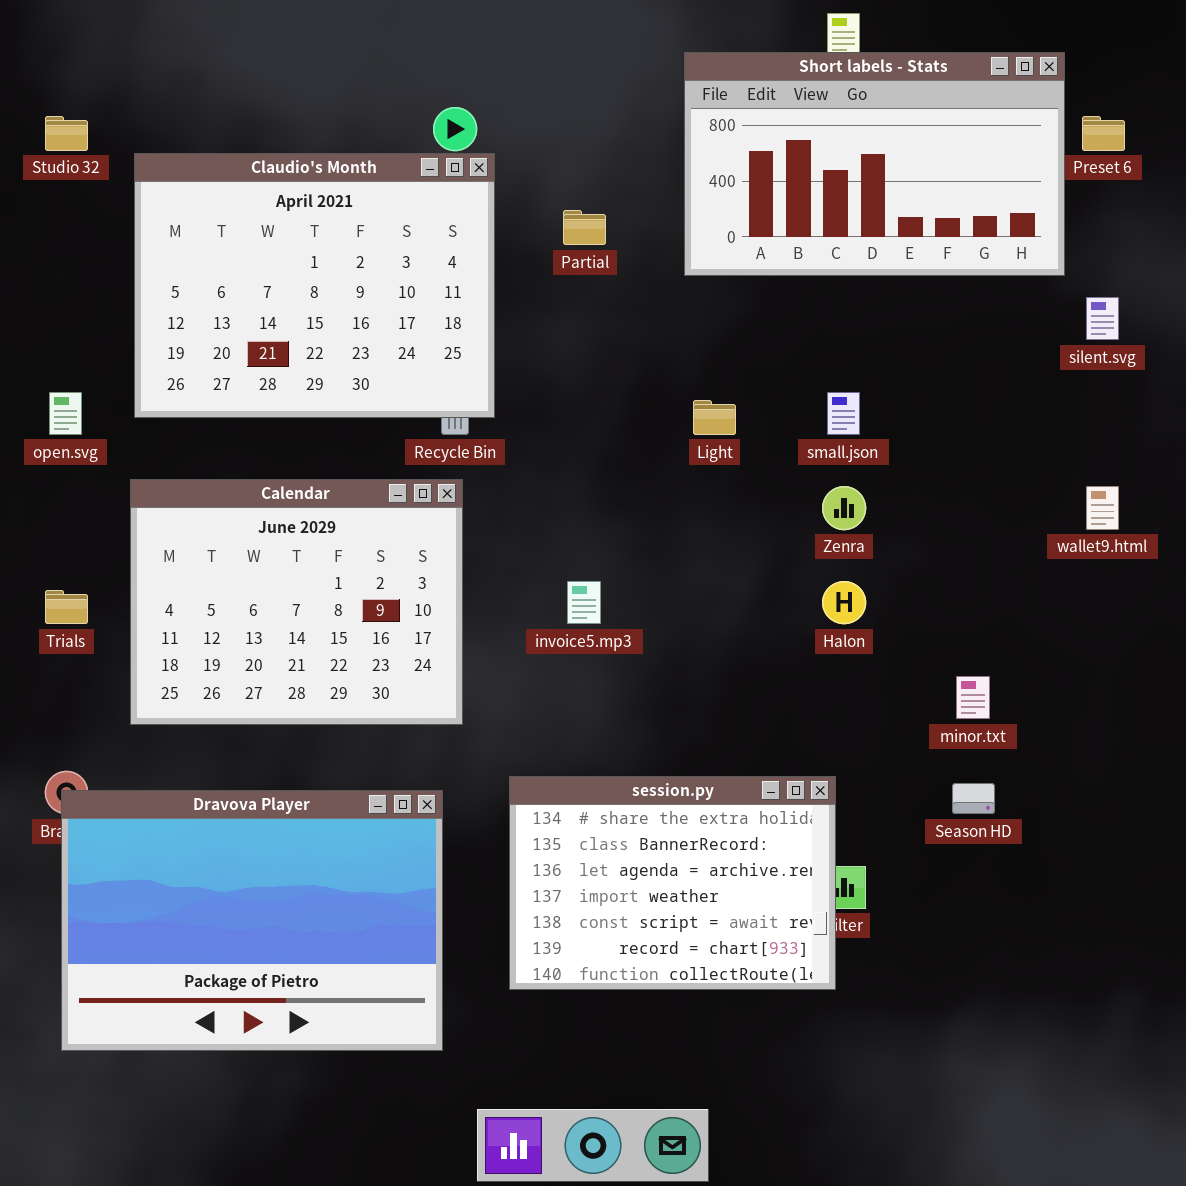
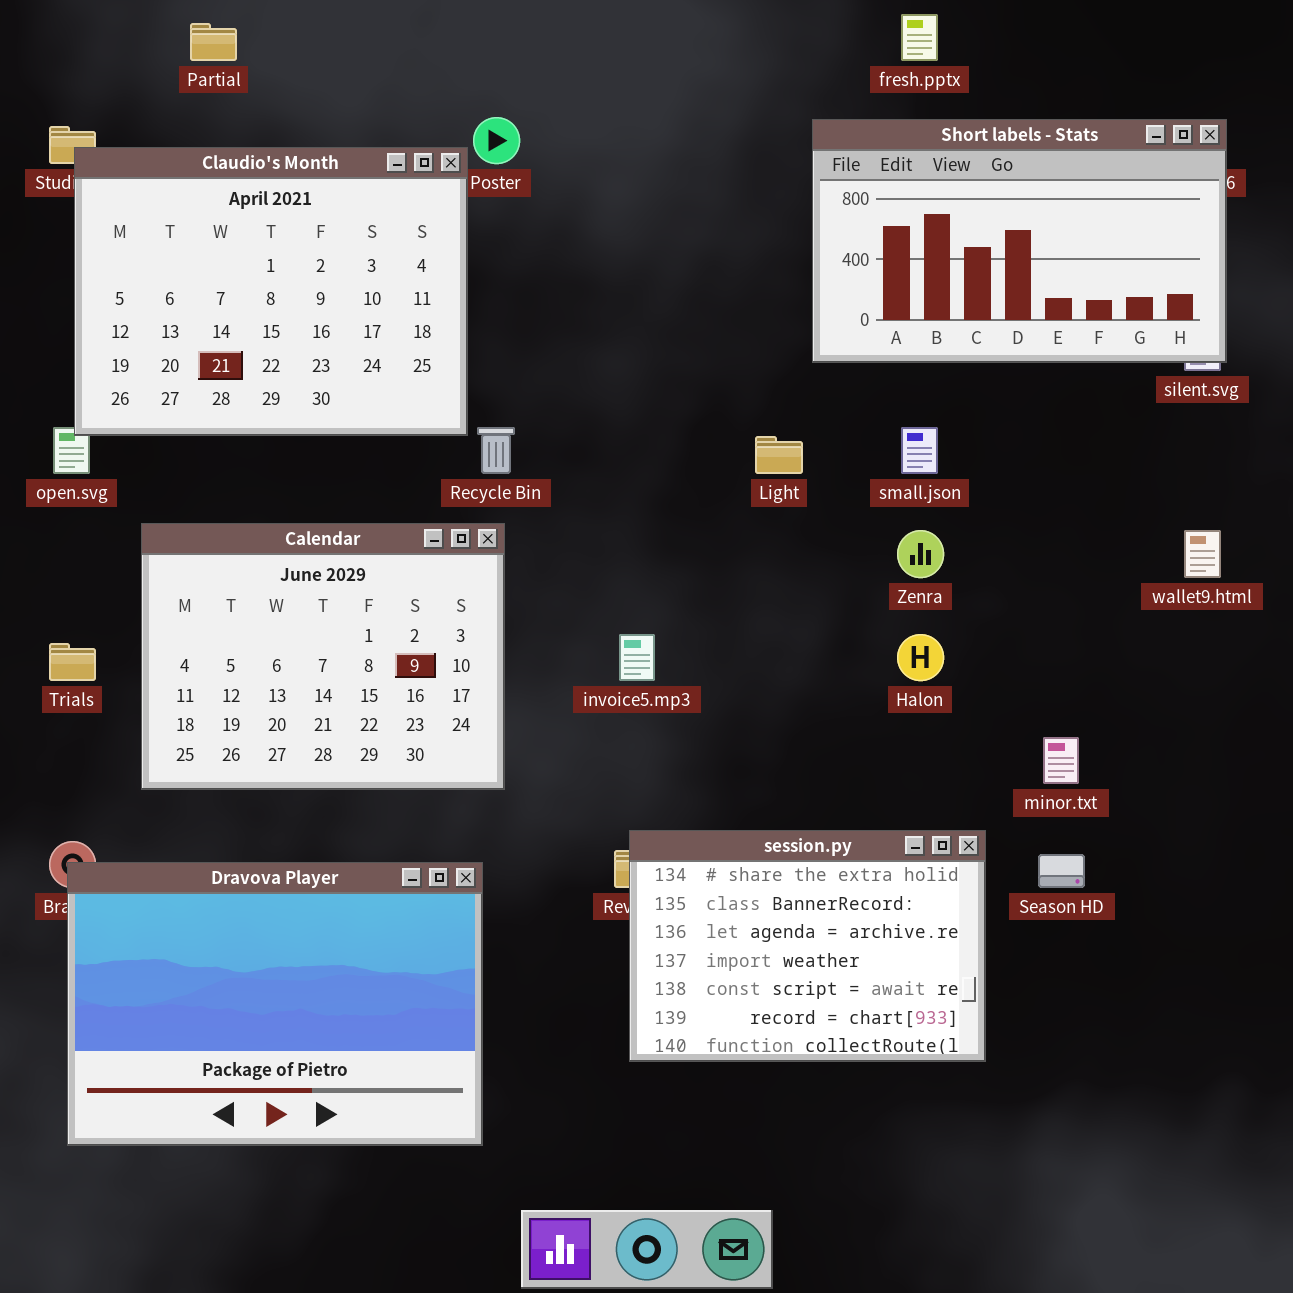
Short labels - Stats: [684,52,1065,276] -> [812,119,1227,363], moved
Claudio's Month: [134,153,495,418] -> [74,147,468,436], moved
Partial: [563,210,606,245] -> [190,23,237,61], moved
session.py: [509,776,836,990] -> [629,830,986,1062], moved

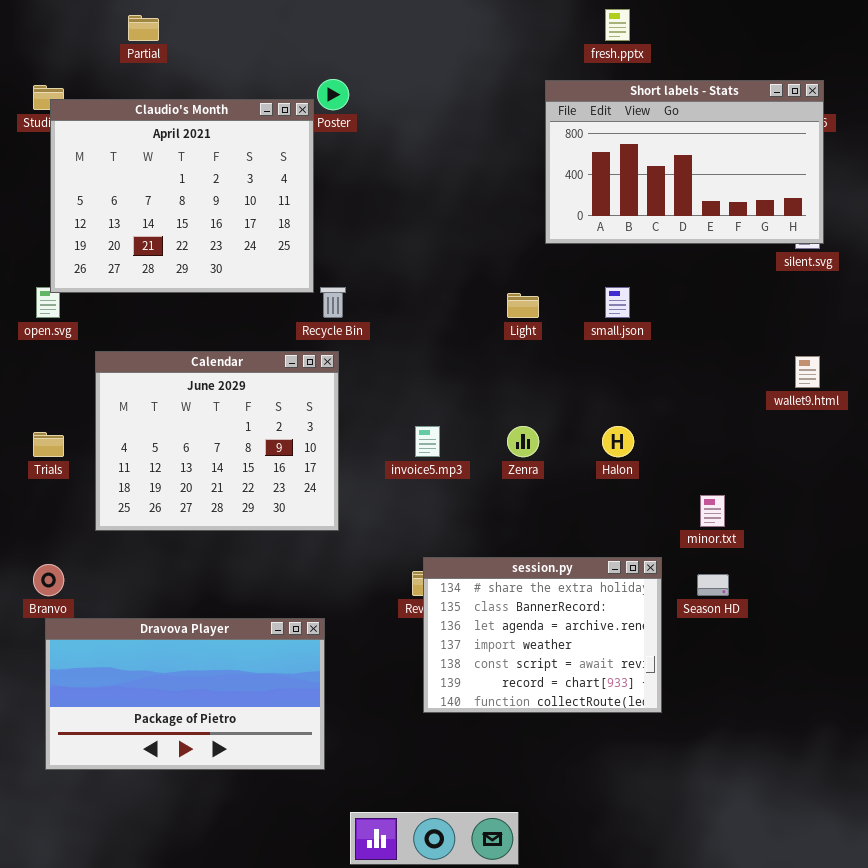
Zenra: [897,530,944,578] -> [507,426,539,457], moved
Dravova Player: [67,862,483,1146] -> [45,618,325,770], resized

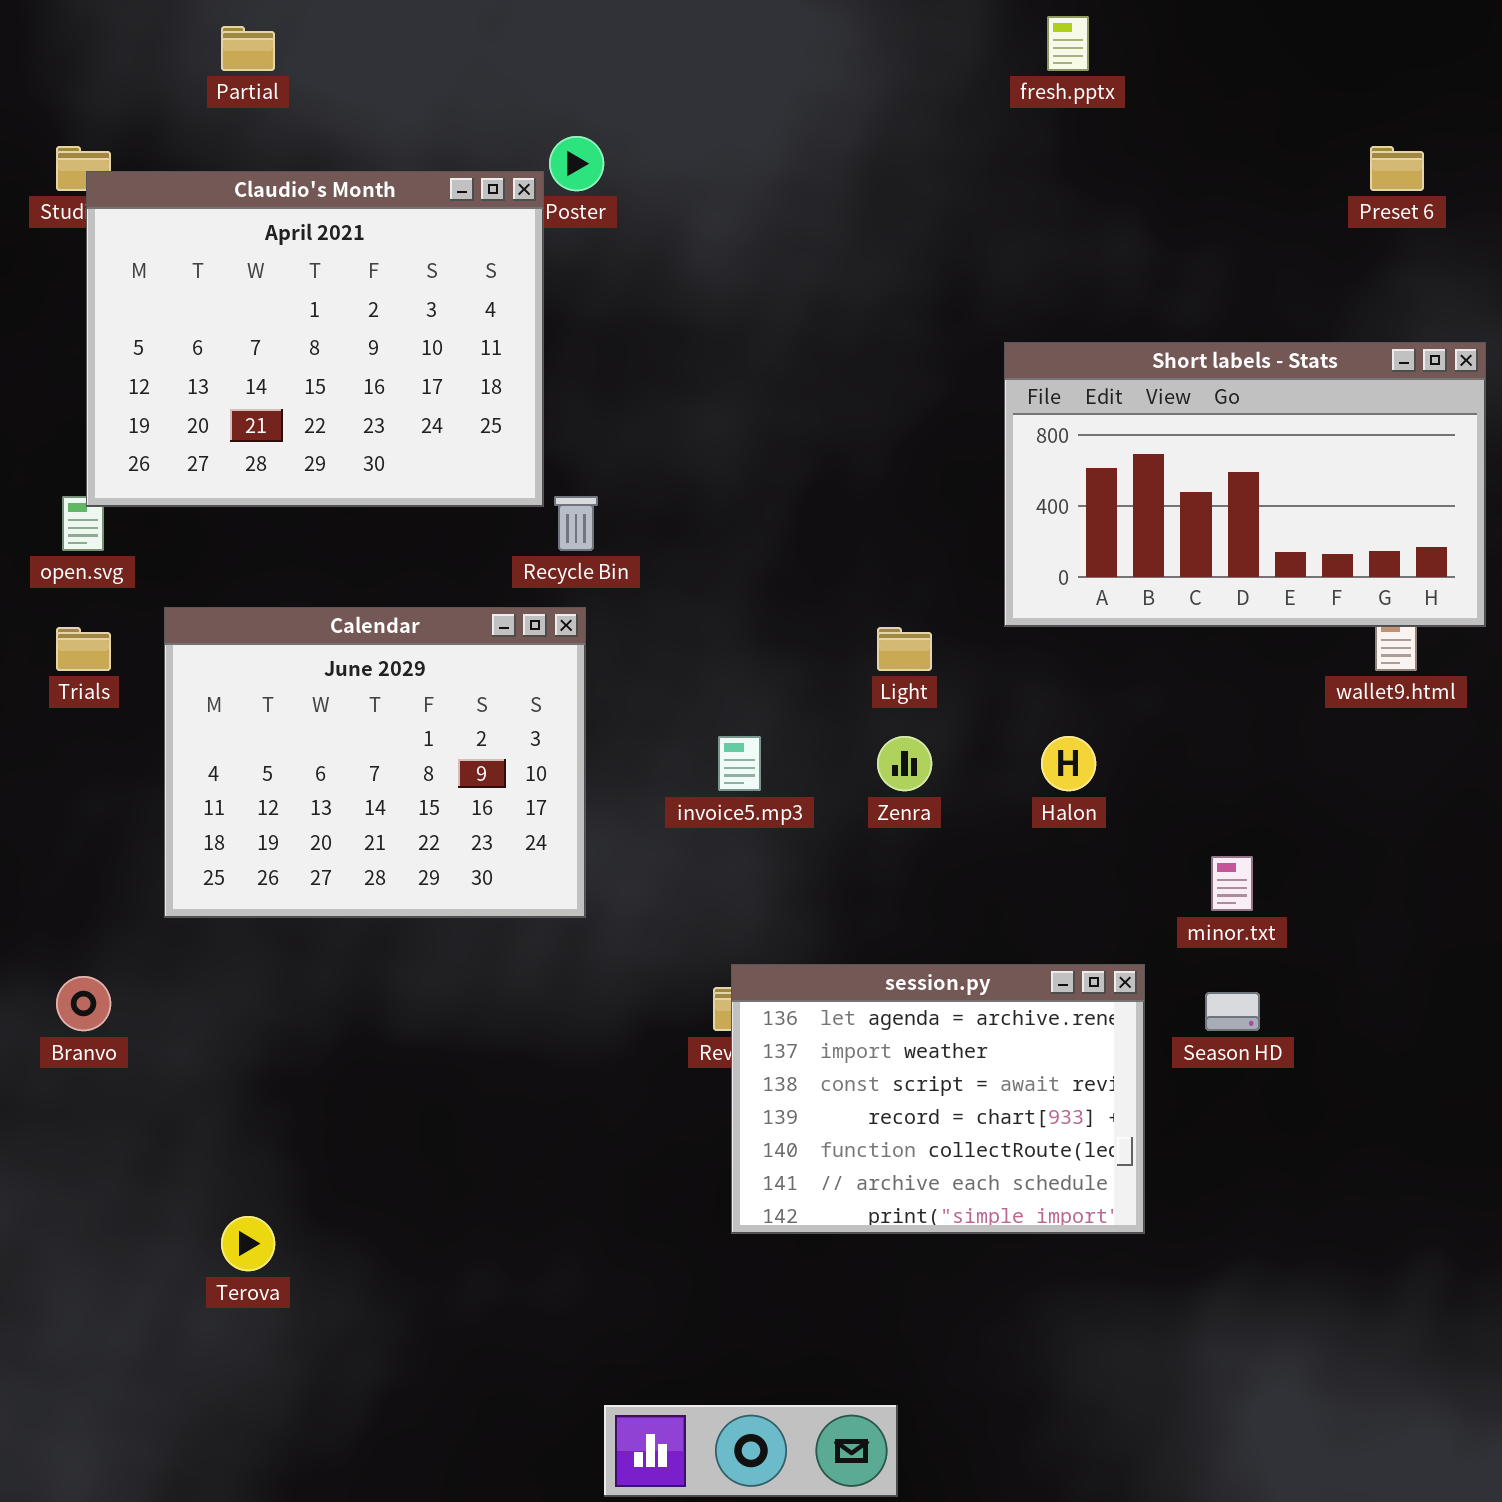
Short labels - Stats: [545,80,824,244] -> [1004,342,1486,627], moved
Light: [507,293,539,318] -> [877,627,932,671], moved
Trials: [33,432,64,457] -> [56,627,111,671], moved
session.py: [423,557,662,713] -> [731,964,1145,1234], scrolled down 2 rows
Dravova Player: [45,618,325,770] -> none, closed

